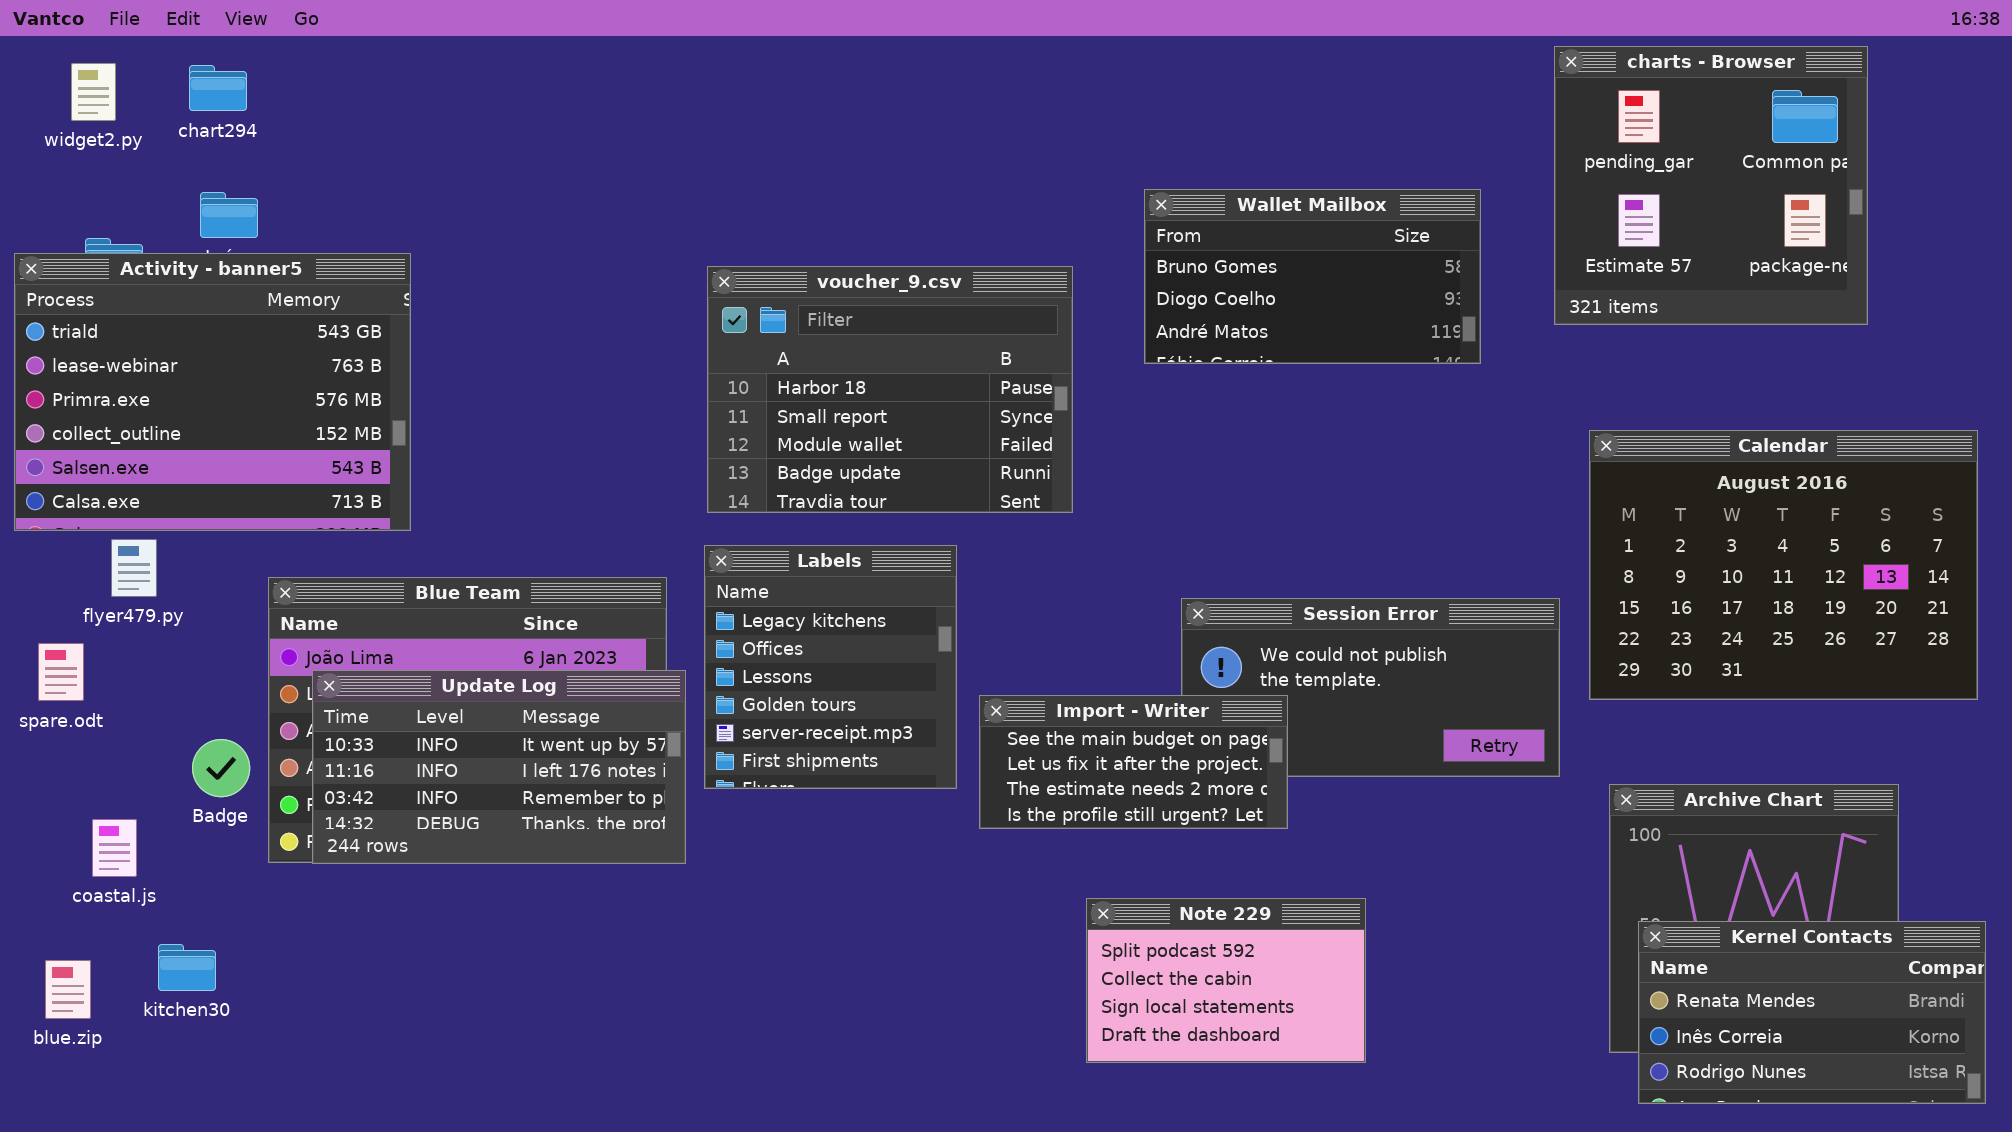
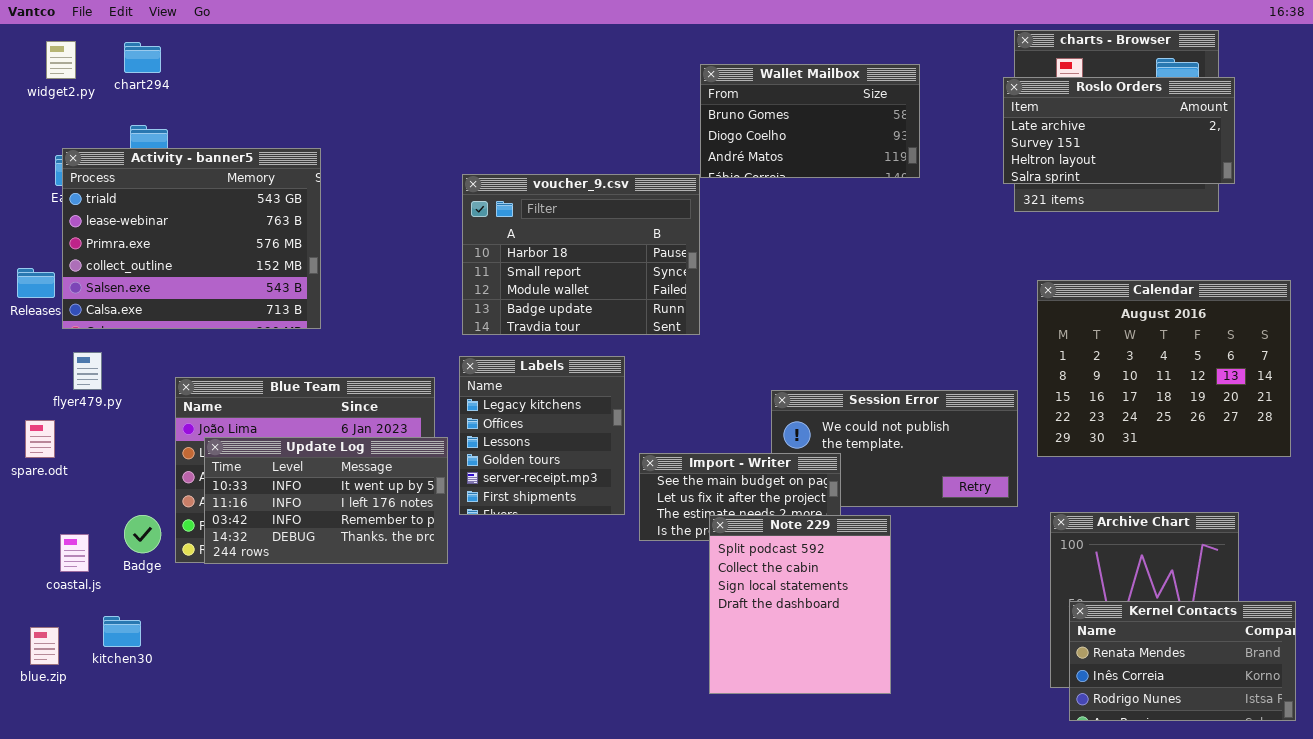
Roslo Orders: none -> [1003,77,1235,184], opened
Wallet Mailbox: [1144,189,1481,364] -> [700,64,920,178], moved
Activity - banner5: [14,253,411,531] -> [62,148,321,329], moved
Badge: [192,739,250,797] -> [124,515,161,553], moved
Note 229: [1086,898,1366,1063] -> [709,515,891,694], resized

